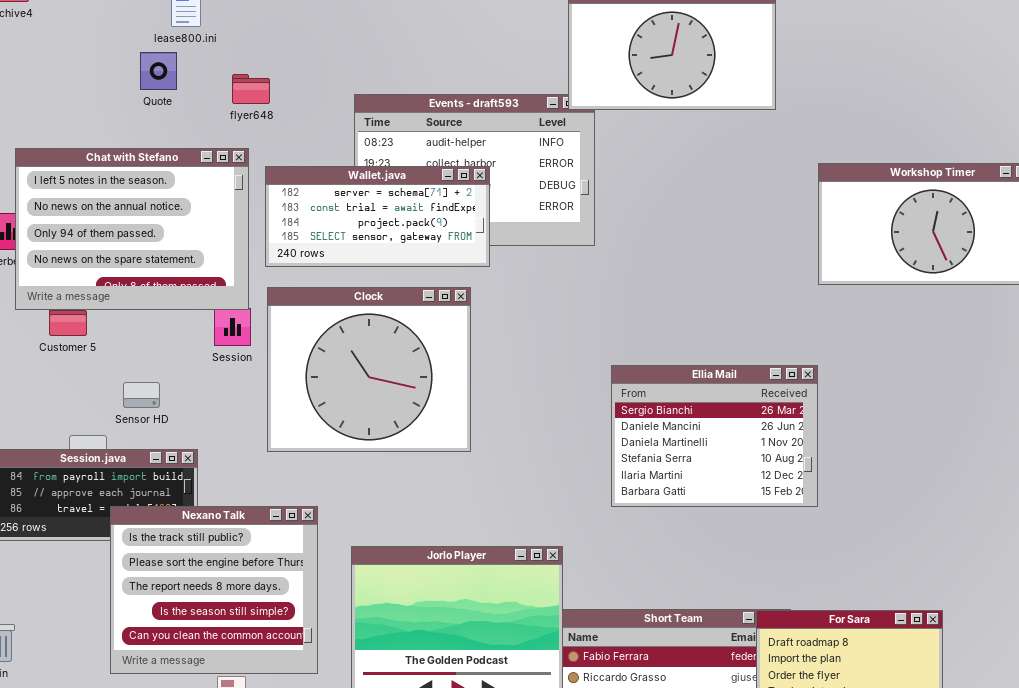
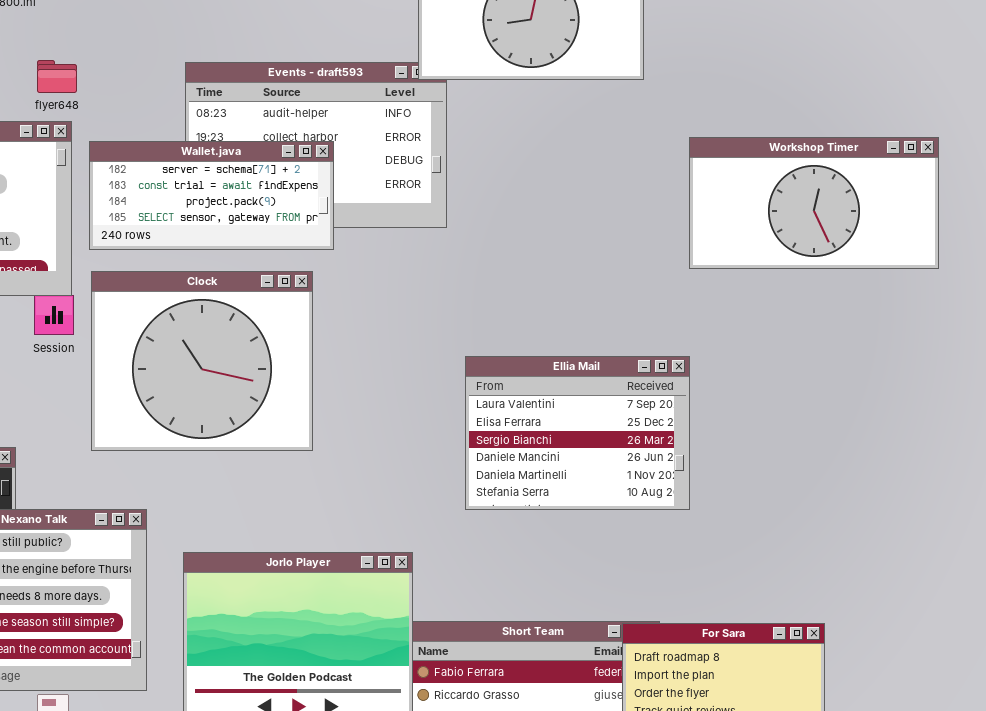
flyer648: [232,74,270,104] -> [37,60,77,93], moved
Ellia Mail: [611,365,818,507] -> [465,356,690,510], scrolled up 2 rows

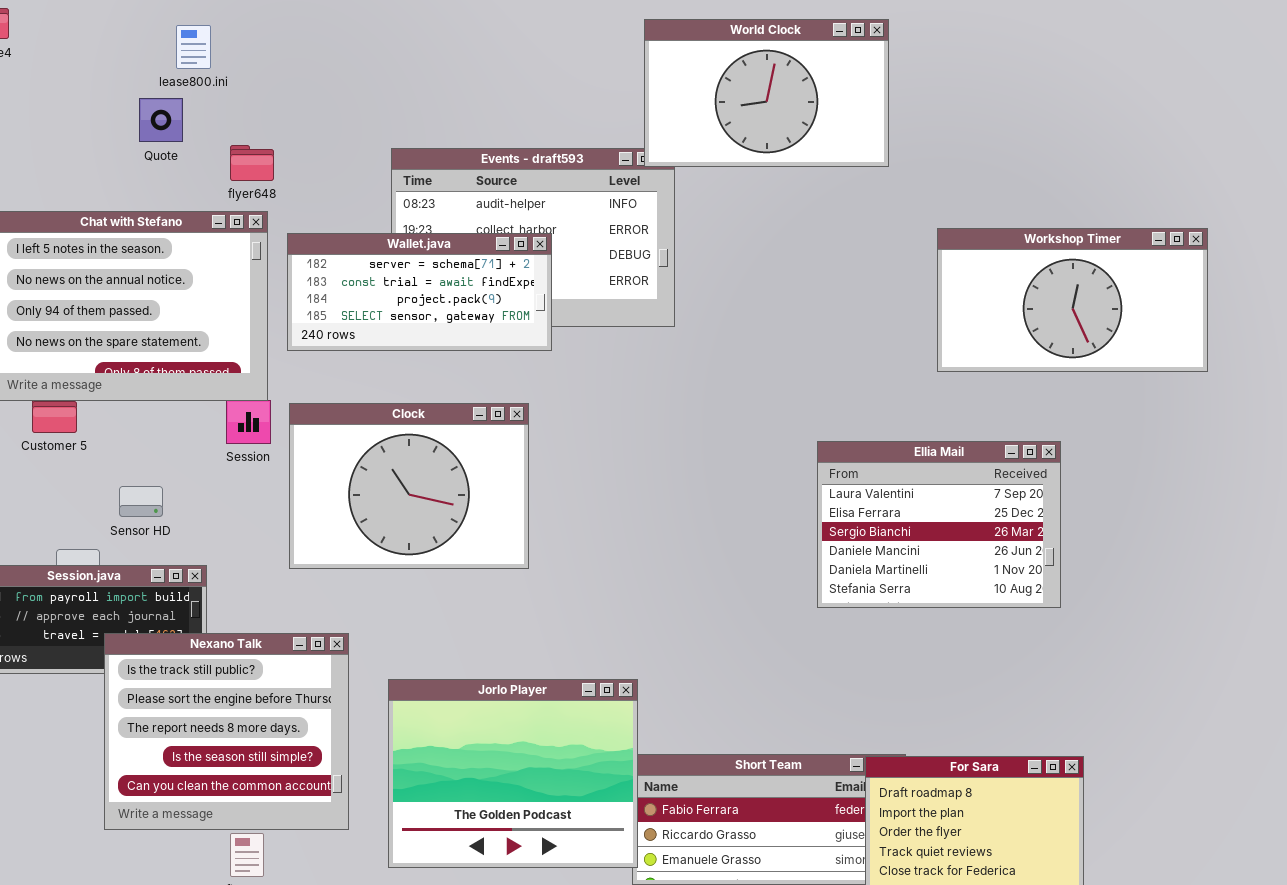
Clock: [91,271,313,451] -> [289,403,529,569], resized
Ellia Mail: [465,356,690,510] -> [817,441,1061,608], moved

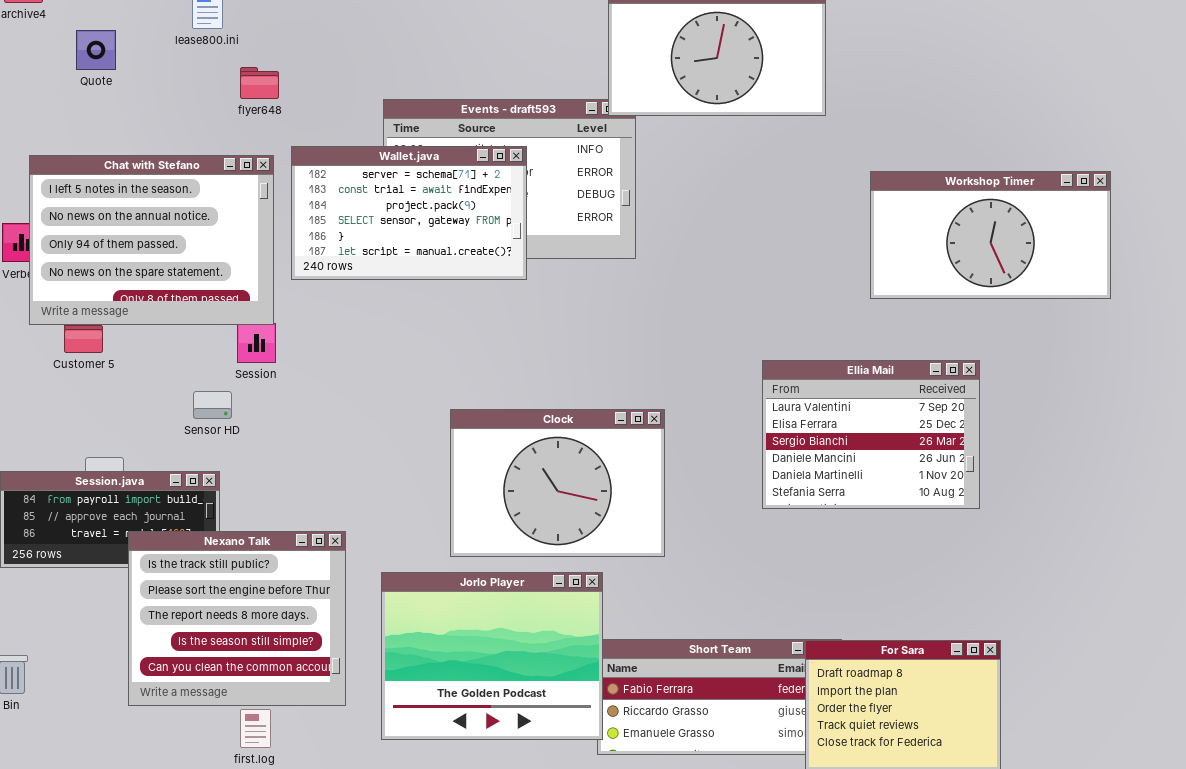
Quote: [139,98,183,142] -> [76,30,116,70], moved
flyer648: [230,145,274,181] -> [240,67,279,99], moved
Wallet.java: [287,233,552,351] -> [291,146,527,280], resized
Clock: [289,403,529,569] -> [450,409,665,557], moved
Sensor HD: [119,486,163,517] -> [193,391,232,419], moved

